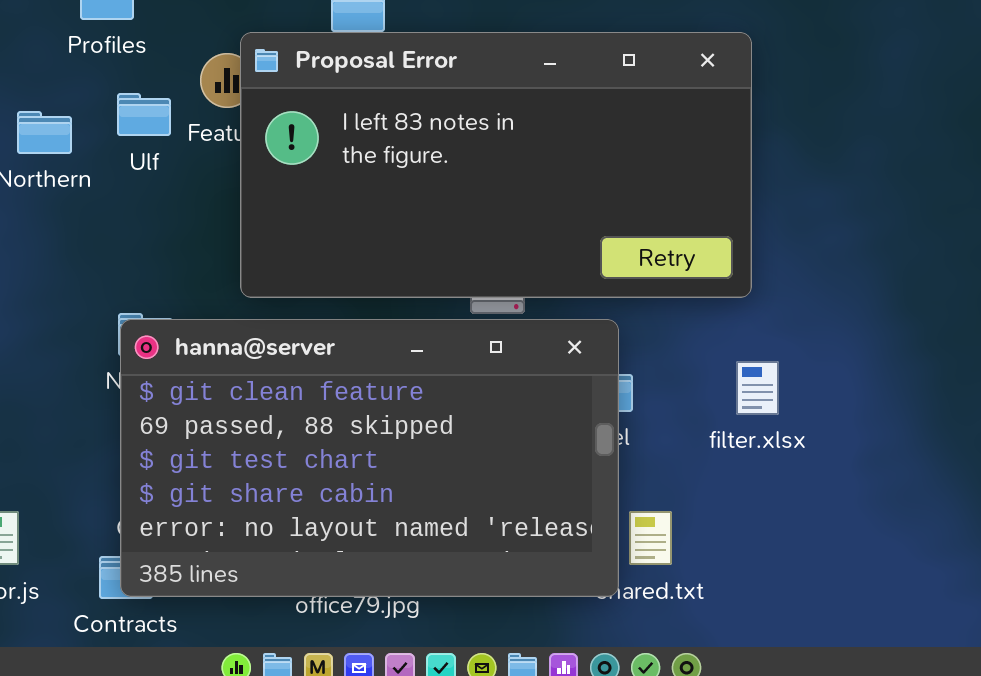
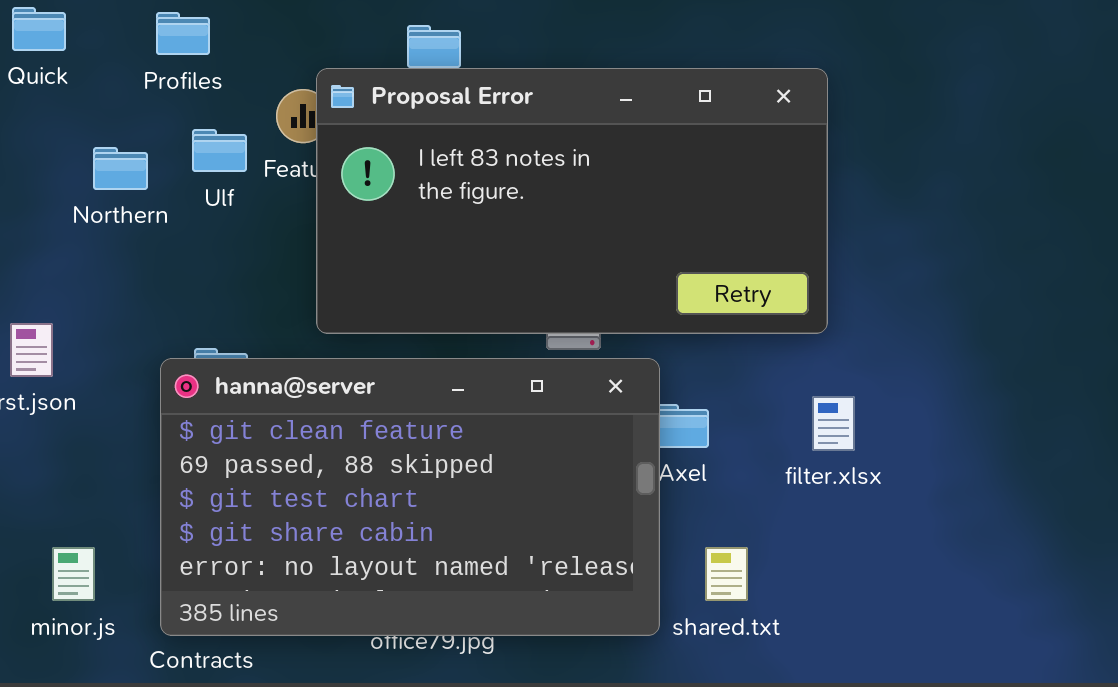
hanna@server: [120,319,619,597] -> [160,358,660,636], moved

